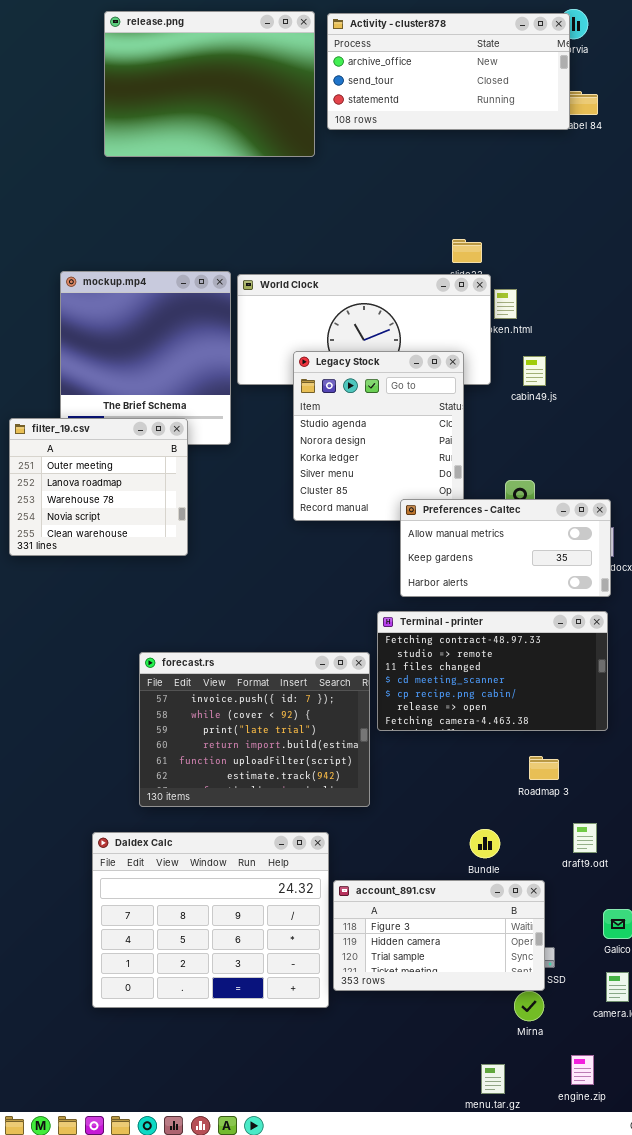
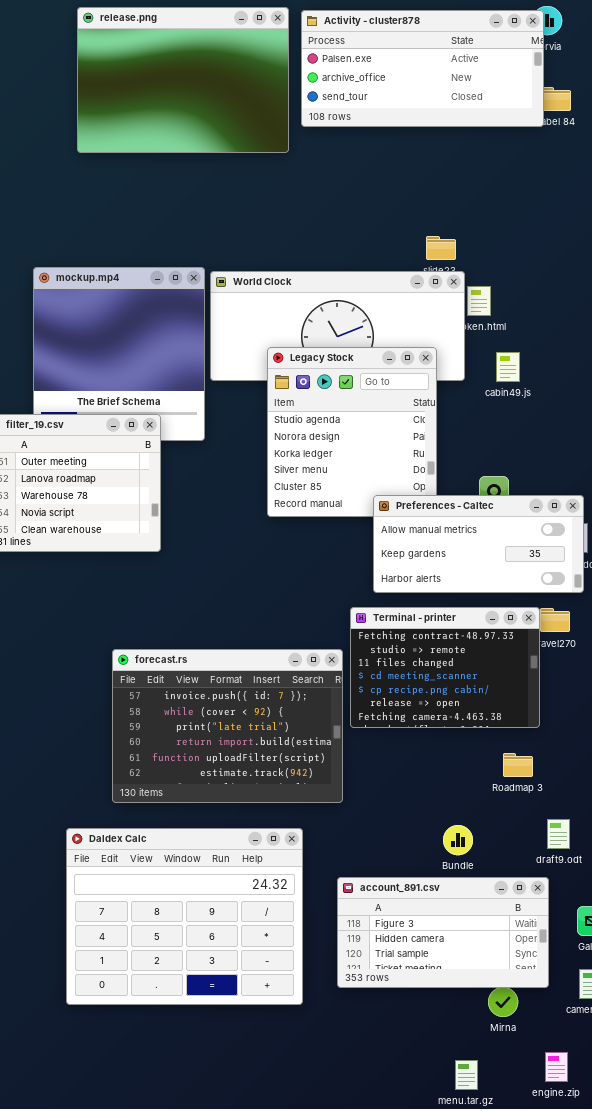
Activity - cluster878: [327,13,570,130] -> [301,10,544,127], scrolled up 1 row
Terminal - printer: [377,611,608,731] -> [350,607,540,728], resized
account_891.csv: [333,880,545,991] -> [337,877,549,988], moved

